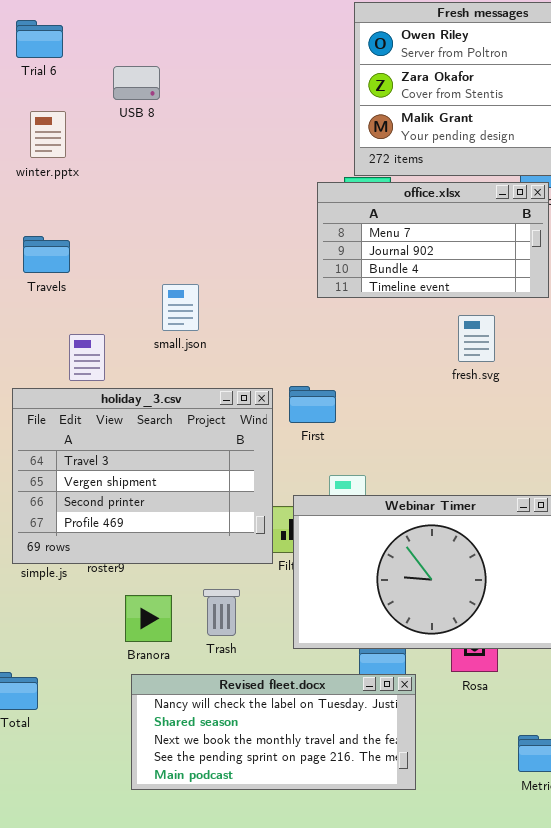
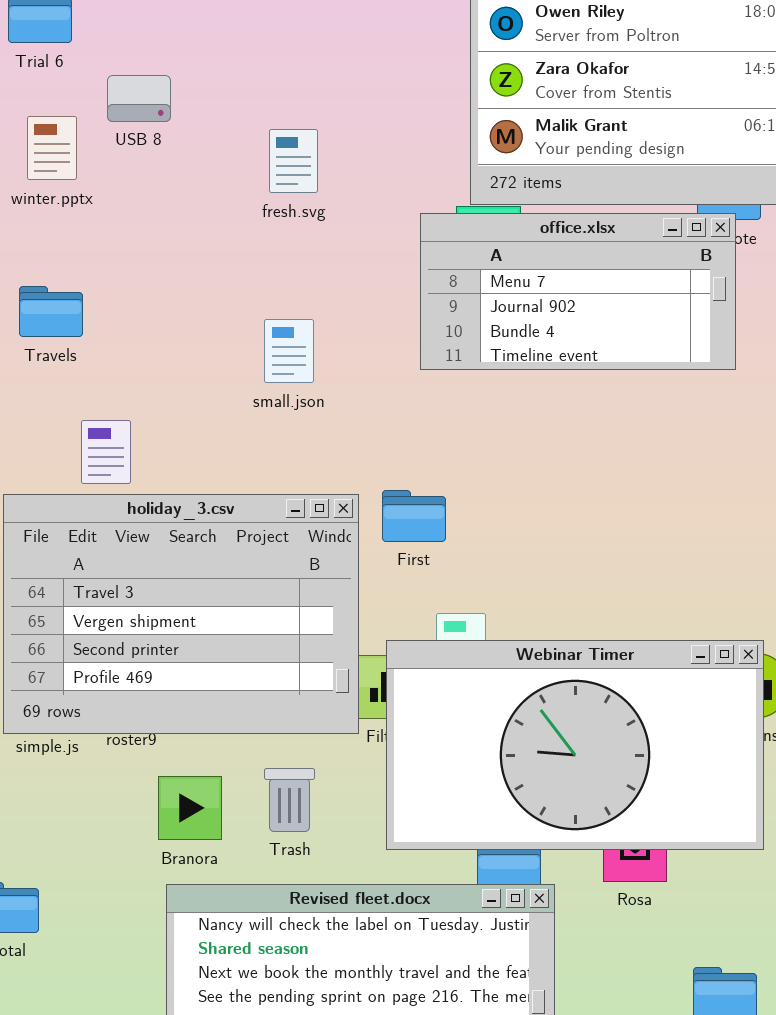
USB 8: [113,66,160,100] -> [107,75,171,122], moved
small.json: [162,284,199,331] -> [264,319,314,383], moved
fresh.svg: [458,315,495,362] -> [269,129,318,193], moved

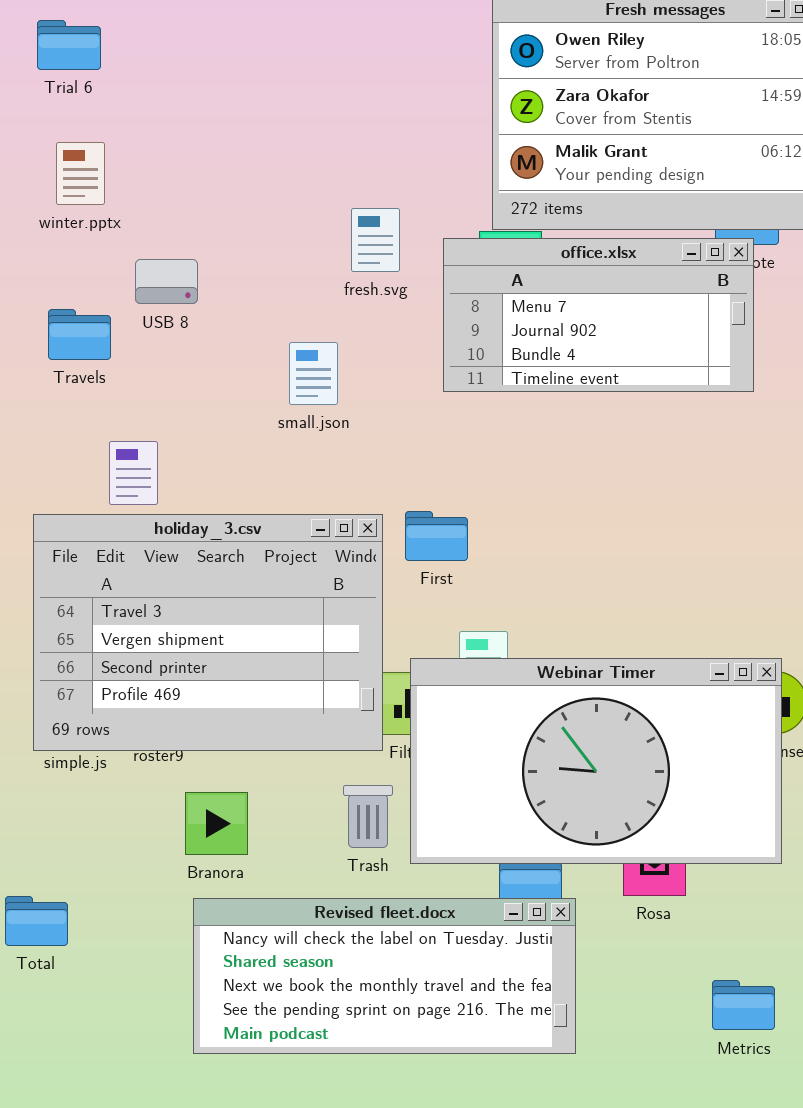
USB 8: [107,75,171,122] -> [135,259,198,304], moved
fresh.svg: [269,129,318,193] -> [351,208,400,272], moved
Trash: [264,768,315,832] -> [343,785,393,848], moved

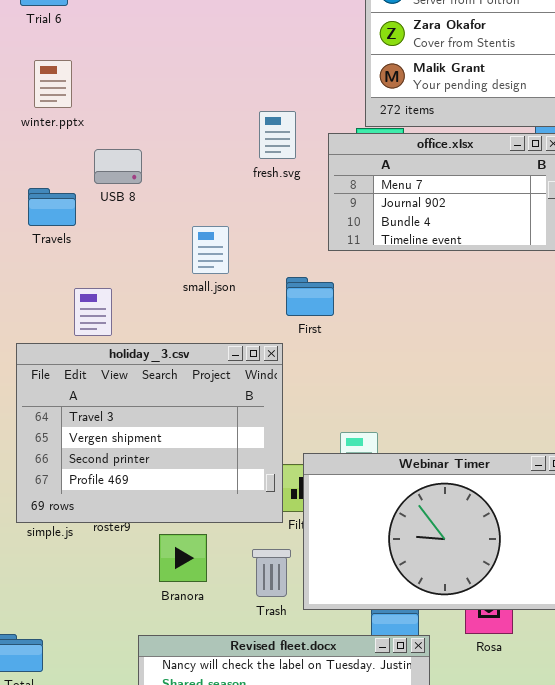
small.json: [289,342,338,405] -> [192,226,229,274], moved
First: [405,511,468,561] -> [286,277,334,316], moved
Branora: [185,792,248,855] -> [159,534,207,582], moved

